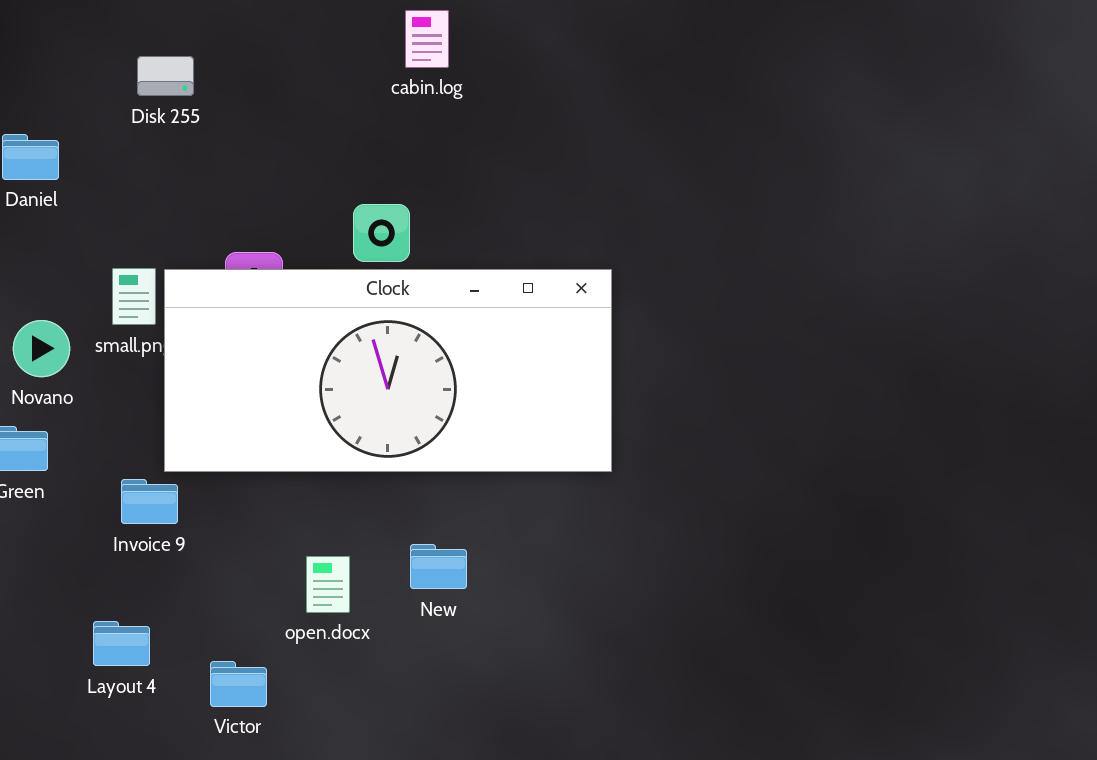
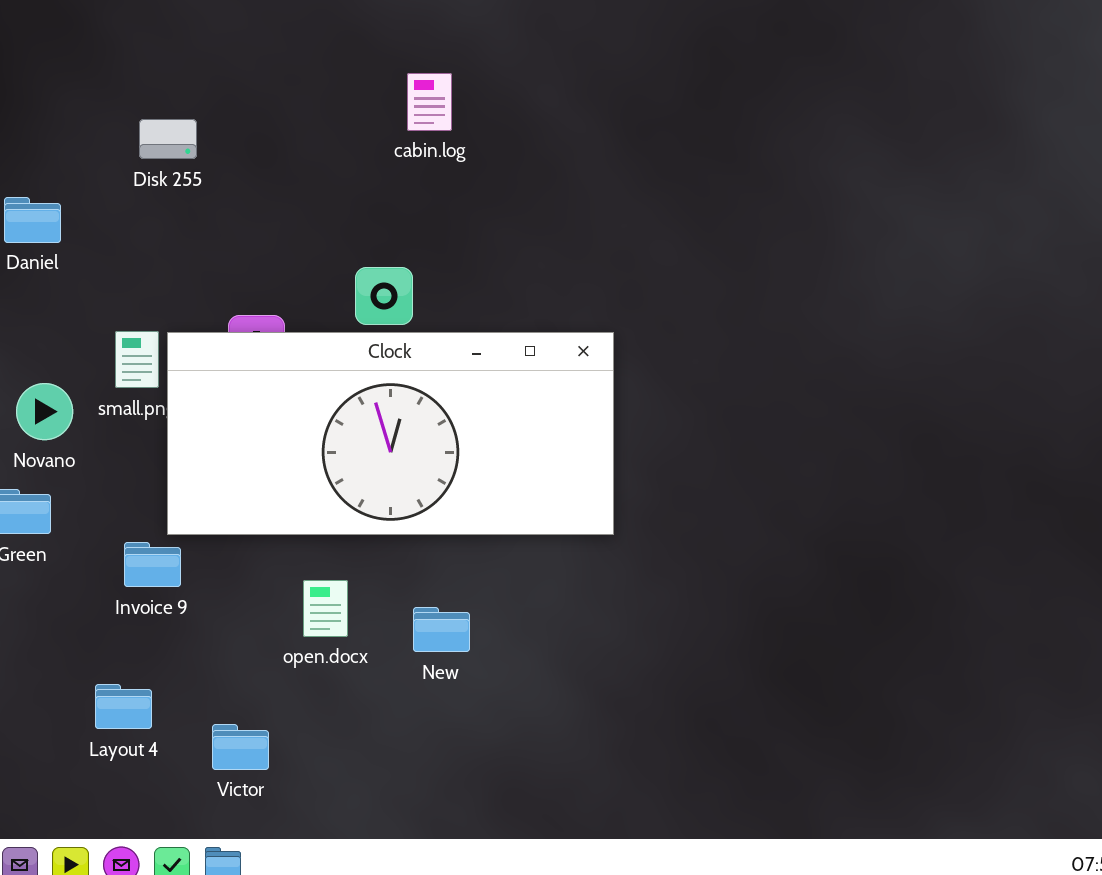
open.docx: [306,556,350,613] -> [303,580,348,637], moved

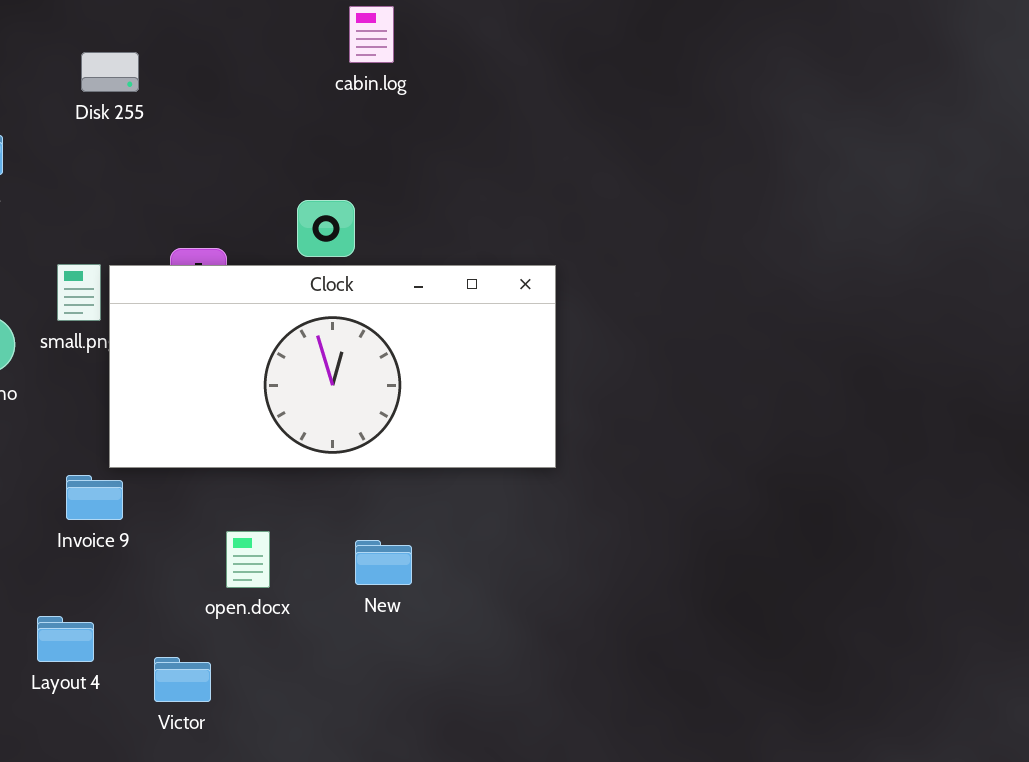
open.docx: [303,580,348,637] -> [226,531,270,588], moved

